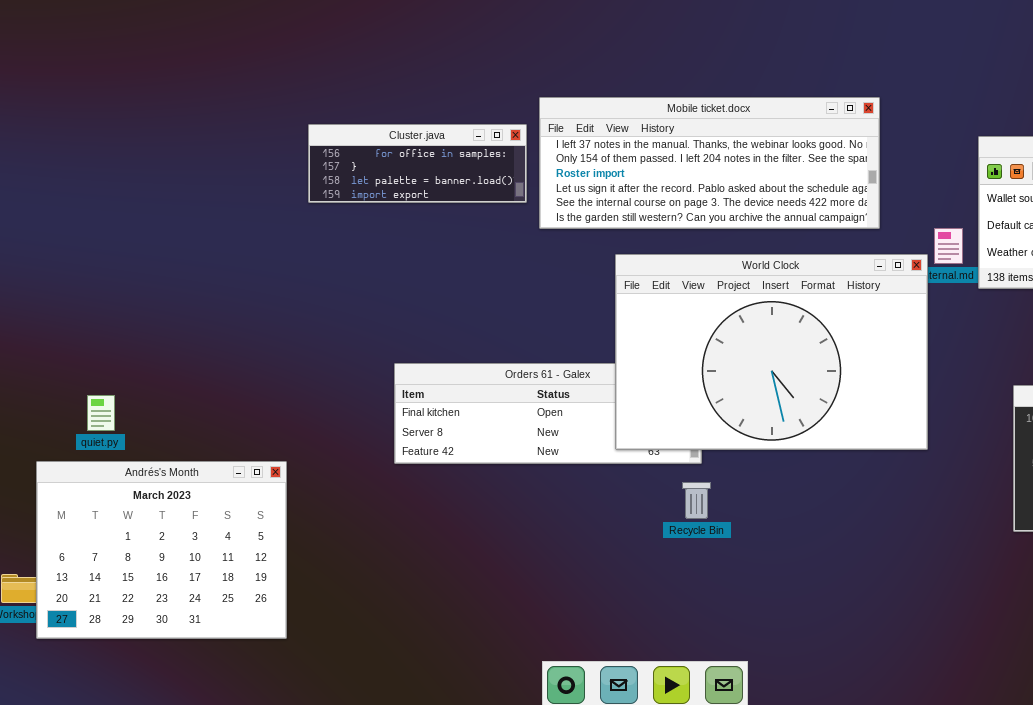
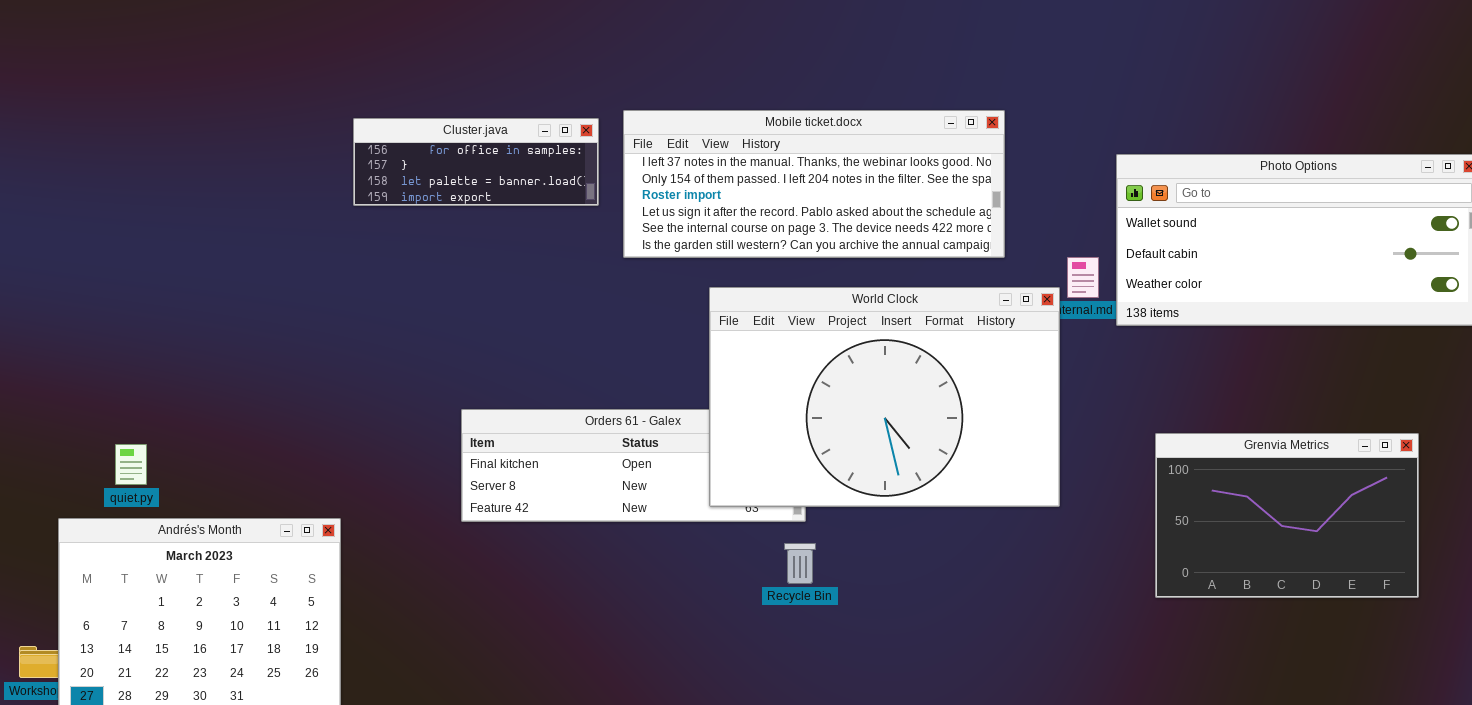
Cluster.java: [308,124,527,203] -> [353,118,599,206], moved

